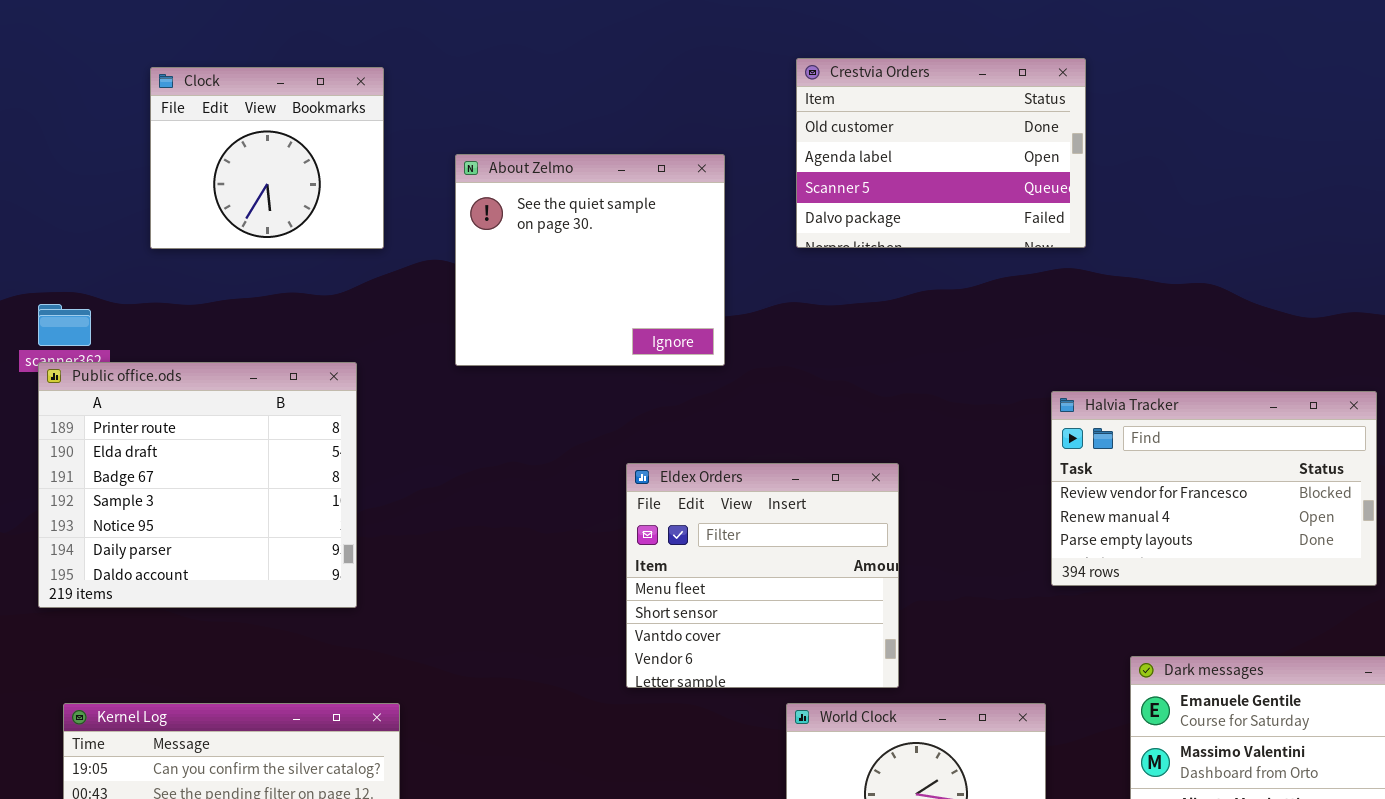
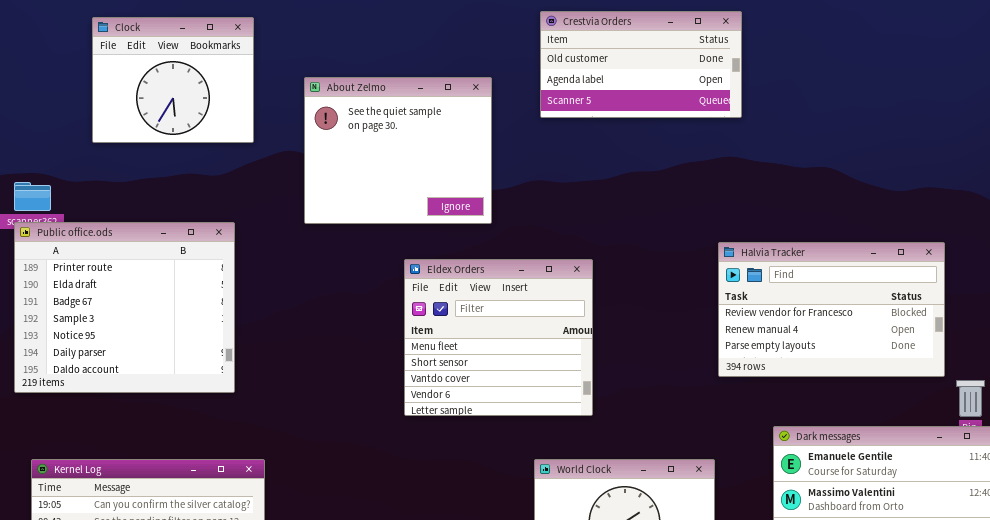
Crestvia Orders: [796,58,1086,248] -> [540,11,742,118], resized
Eldex Orders: [626,463,899,688] -> [404,259,593,416], moved

